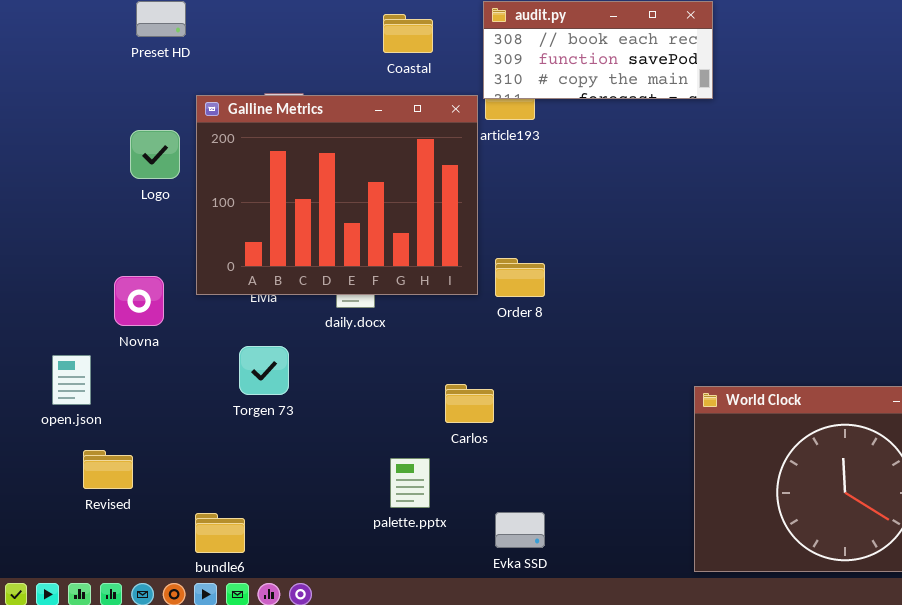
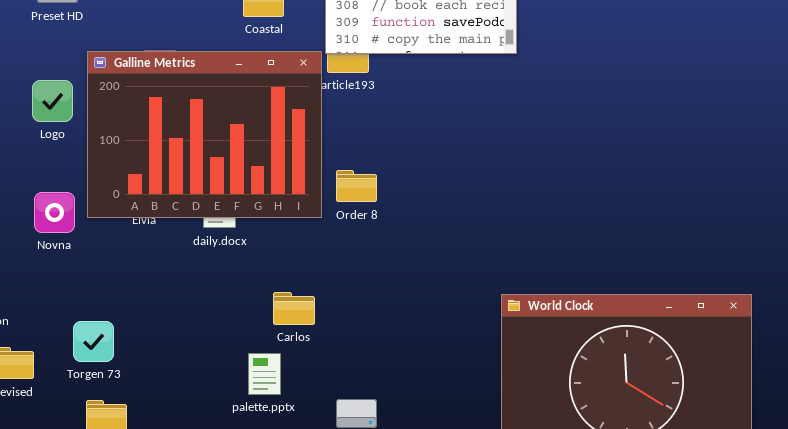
Order 8: [495,258,545,297] -> [336,170,377,202], moved
Novna: [114,276,164,326] -> [34,192,75,233], moved
Torgen 73: [239,346,289,395] -> [73,321,114,362], moved
Carlos: [445,384,494,423] -> [273,292,315,325], moved

